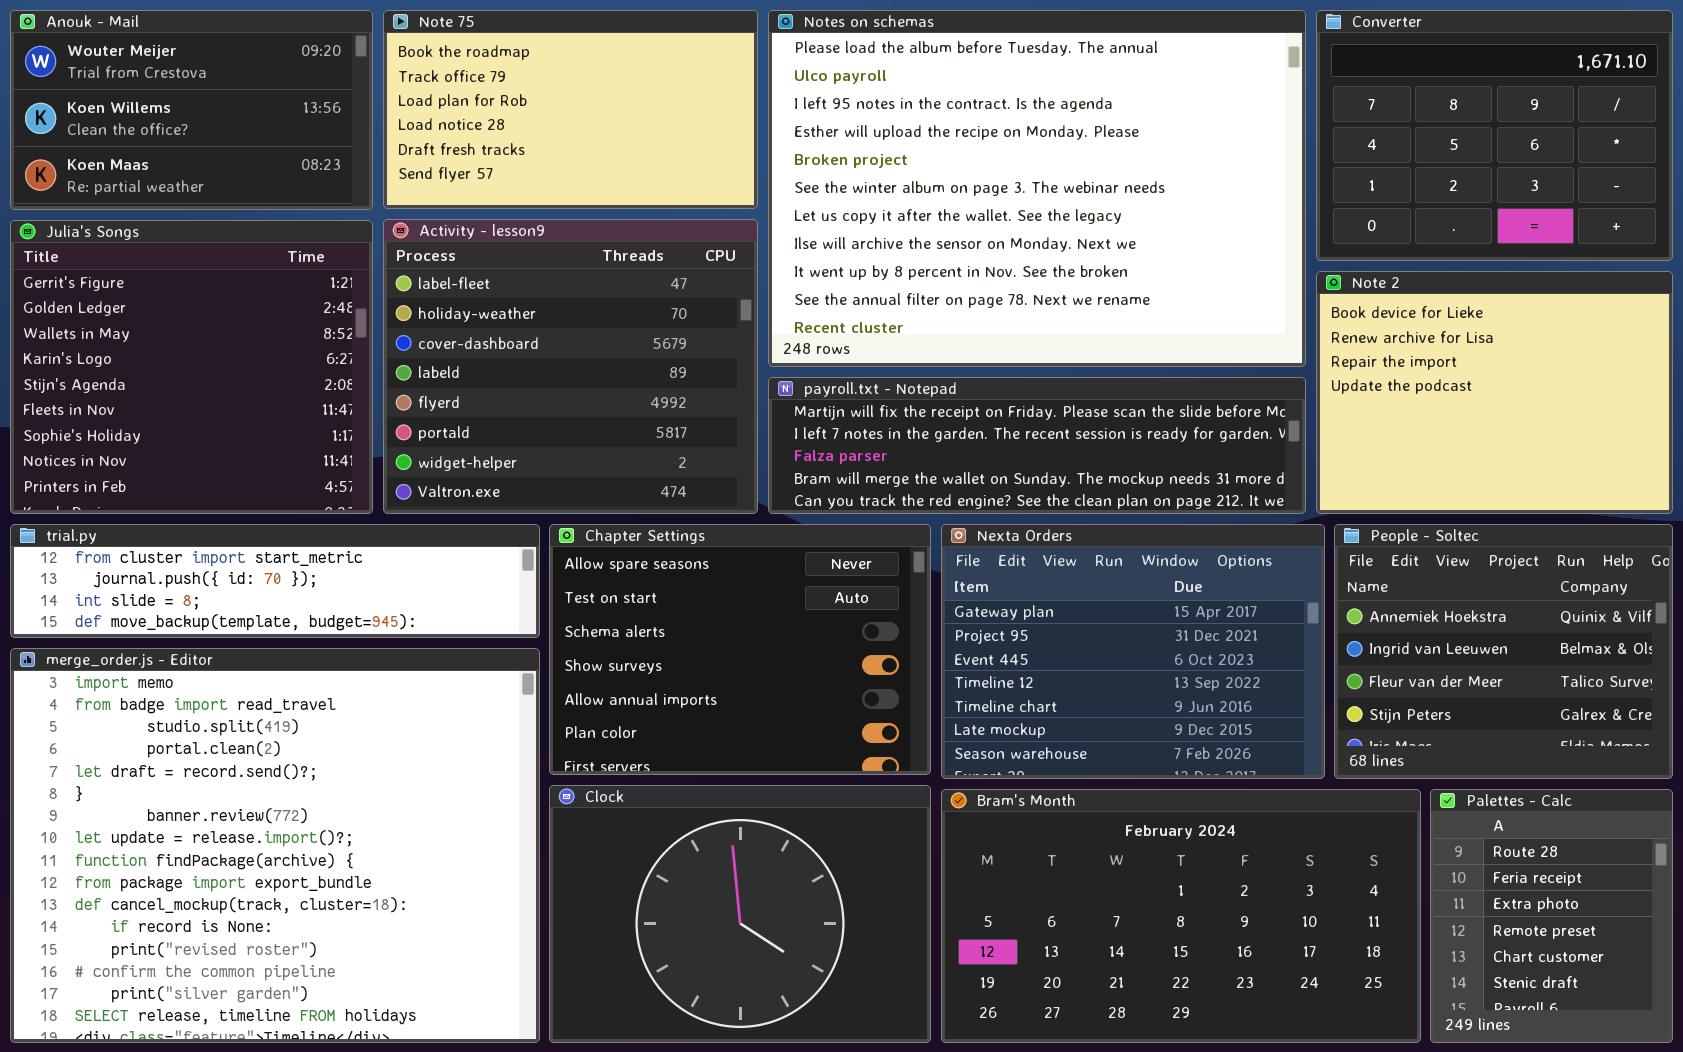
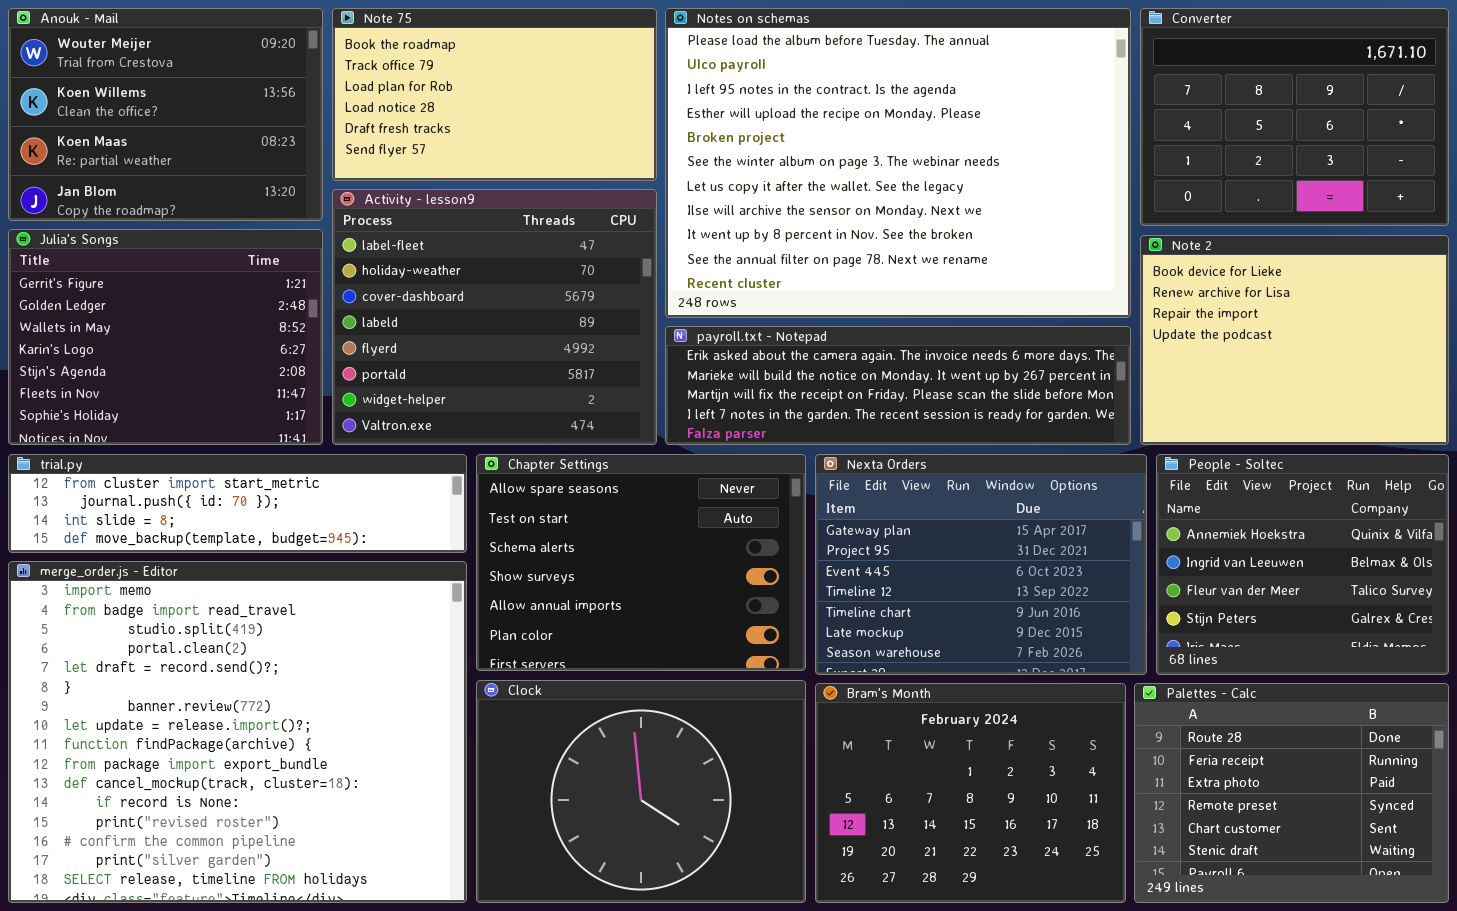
Anouk - Mail: [10,10,373,210] -> [8,8,323,221], resized
Julia's Songs: [10,220,373,514] -> [8,229,323,445], resized
payroll.txt - Notepad: [768,377,1306,514] -> [665,326,1131,445], scrolled up 2 rows
Bram's Month: [941,789,1421,1043] -> [815,683,1126,903], resized
Palettes - Calc: [1430,789,1673,1043] -> [1134,683,1449,903], resized

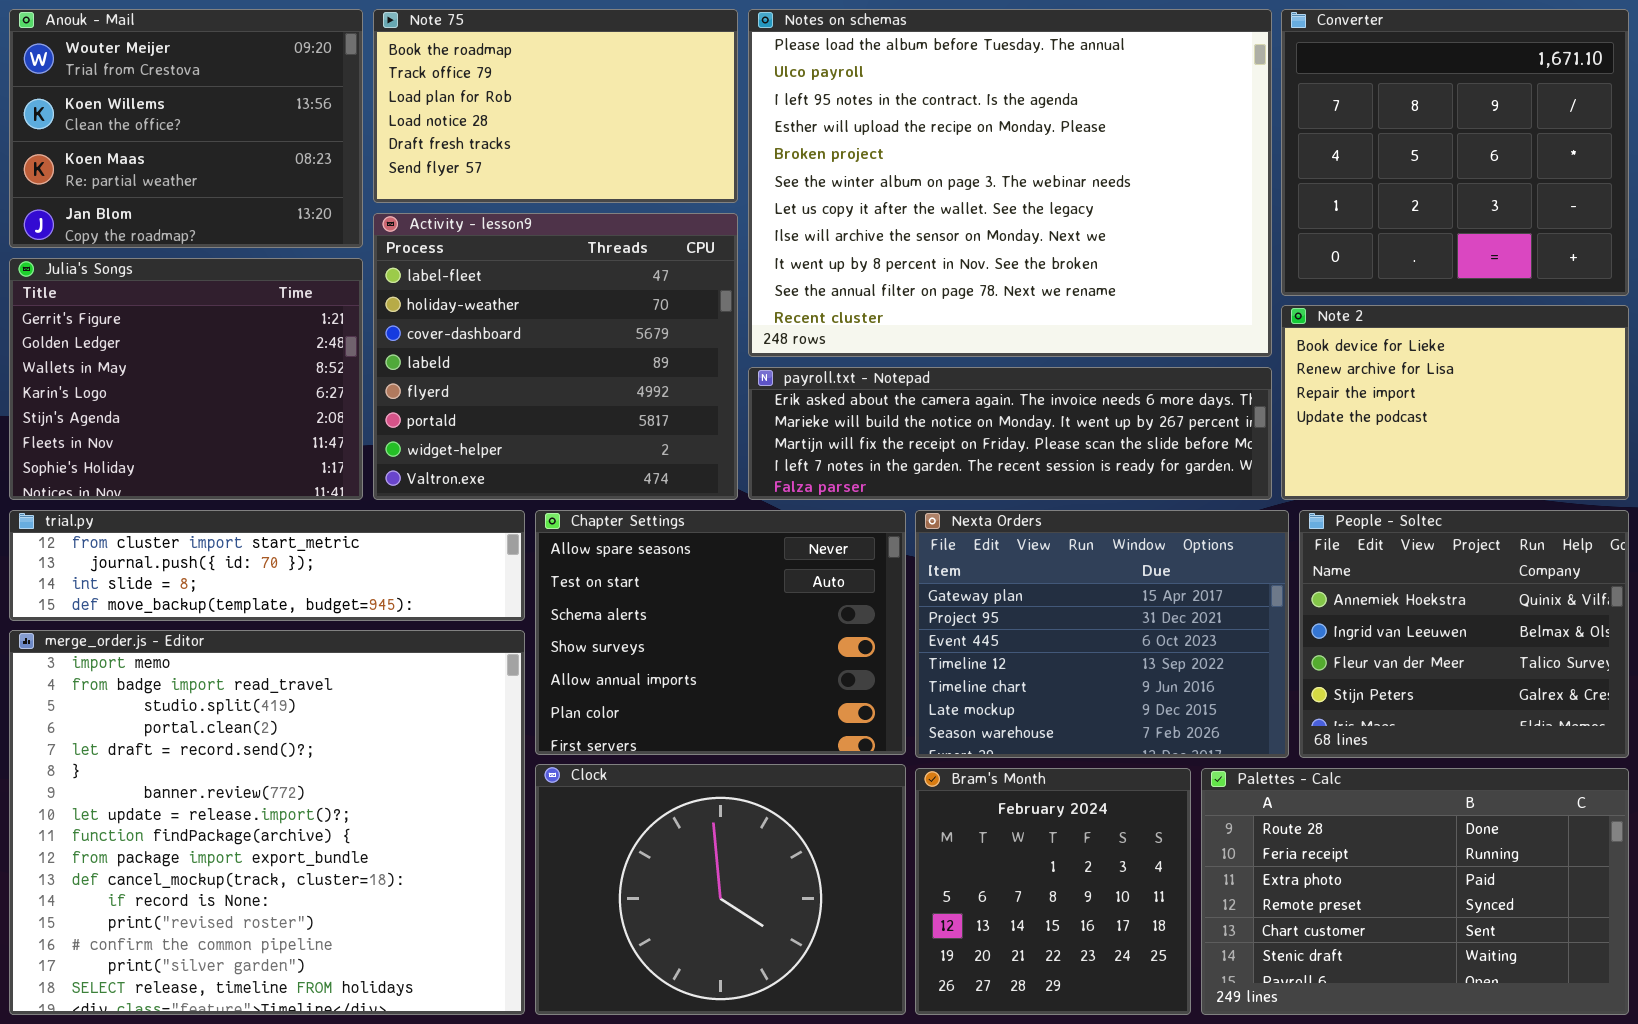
Converter: [1140,8,1449,226] -> [1281,9,1629,296], resized
Note 2: [1140,235,1449,445] -> [1281,305,1629,500], resized
Bram's Month: [815,683,1126,903] -> [915,768,1191,1015], resized
Palettes - Calc: [1134,683,1449,903] -> [1201,768,1629,1015], resized

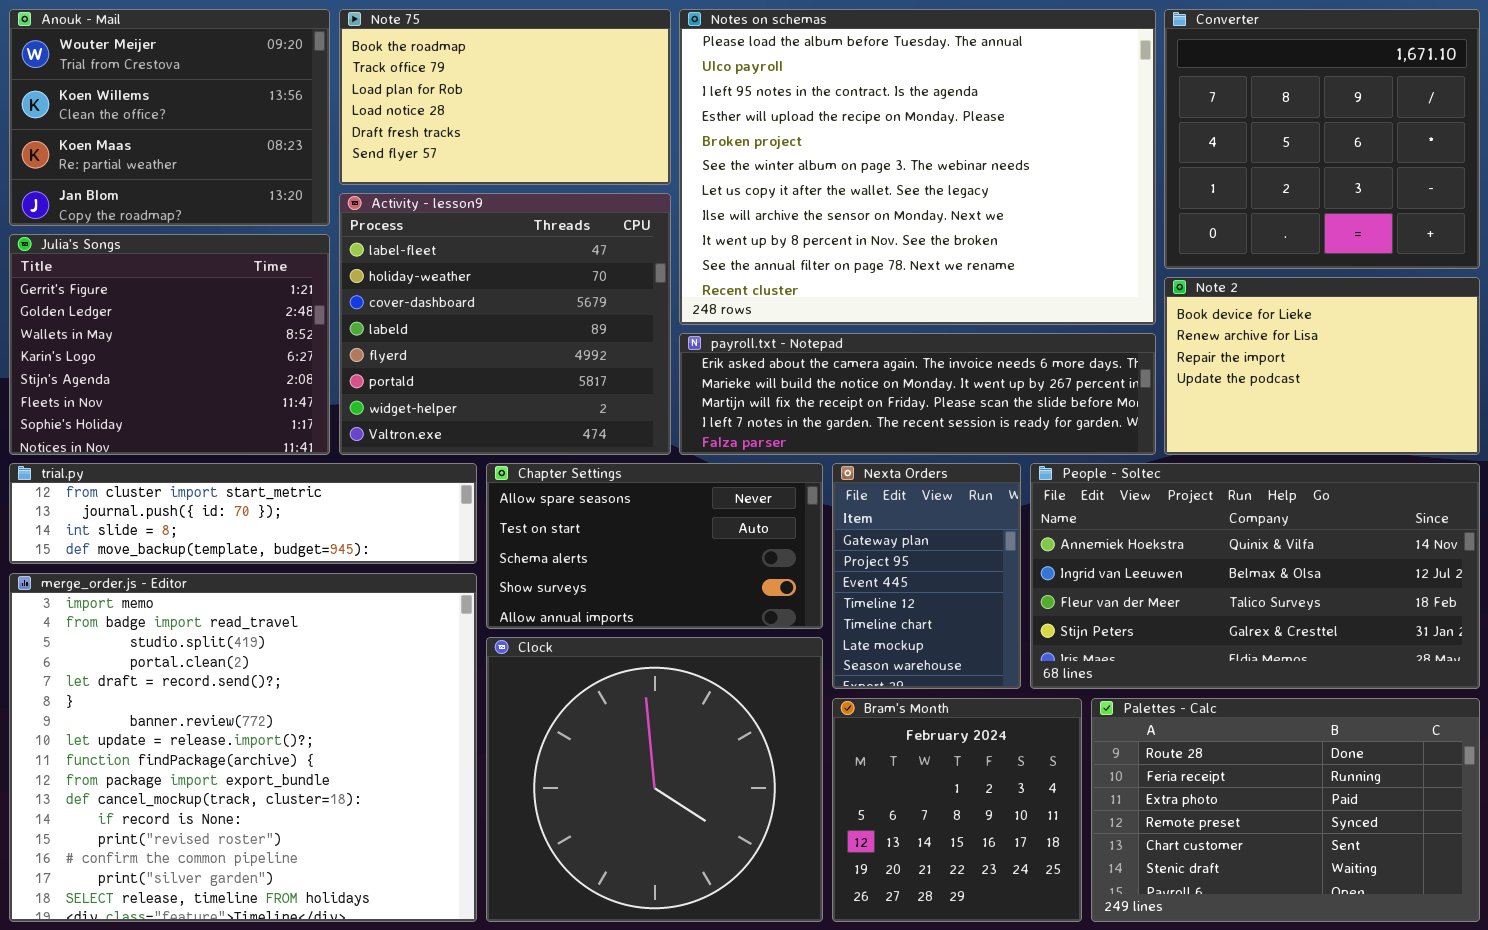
Chapter Settings: [535,510,906,755] -> [486,463,823,629], resized
Nexta Orders: [915,510,1289,758] -> [832,463,1021,689], resized
People - Soltec: [1299,510,1629,758] -> [1030,463,1480,689], resized
Clock: [535,764,906,1015] -> [486,637,823,922], resized

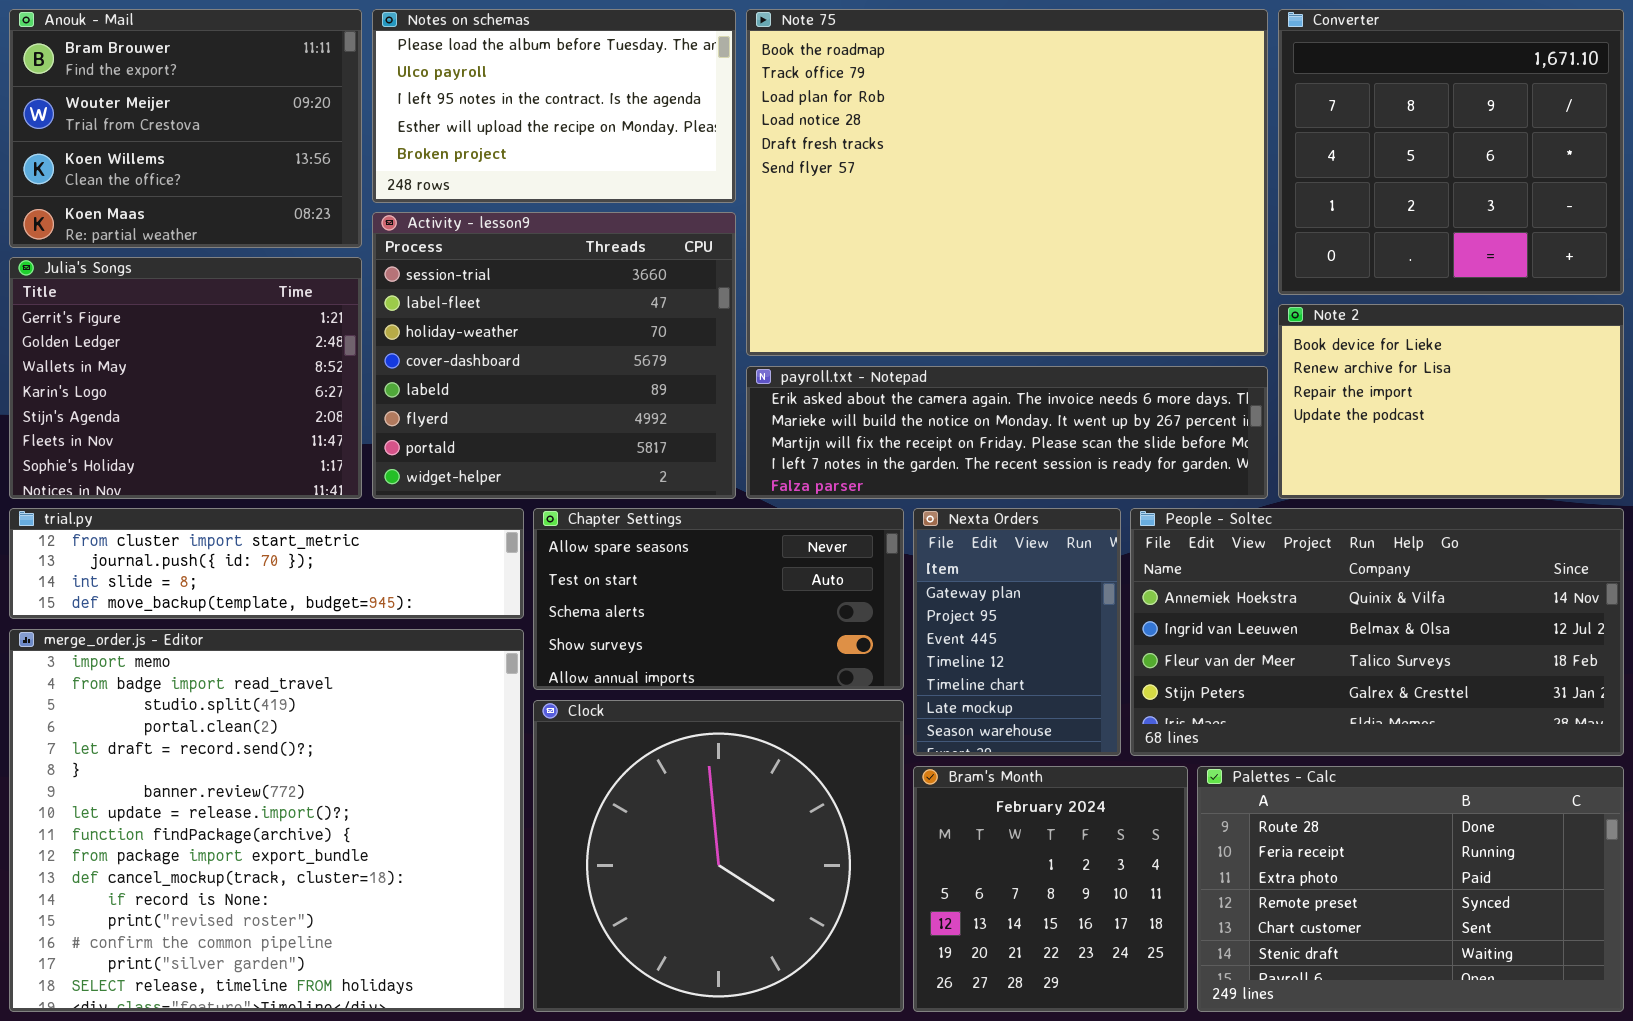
Anouk - Mail: [9,9,330,226] -> [9,9,362,248], scrolled up 1 row
Note 75: [339,9,671,185] -> [746,9,1268,356], moved, resized
Notes on schemas: [679,9,1156,325] -> [372,9,736,203], moved, resized
Activity - lesson9: [339,193,671,455] -> [372,212,736,499], scrolled up 1 row

